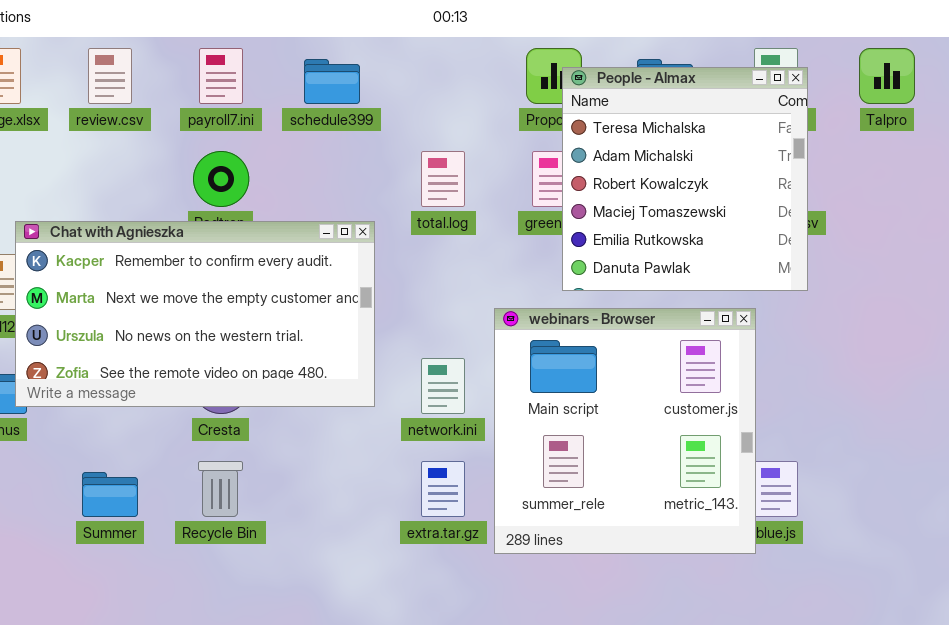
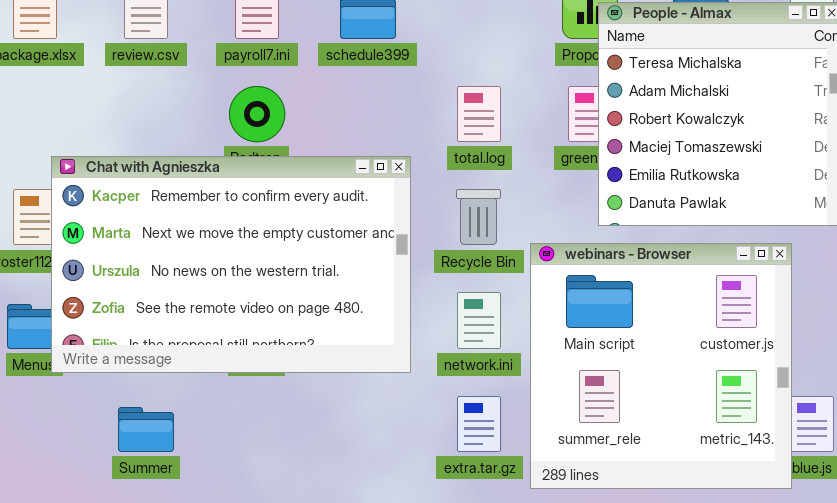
Chat with Agnieszka: [15,221,375,407] -> [51,156,411,373], resized
Recycle Bin: [198,461,243,517] -> [456,189,501,245], moved

